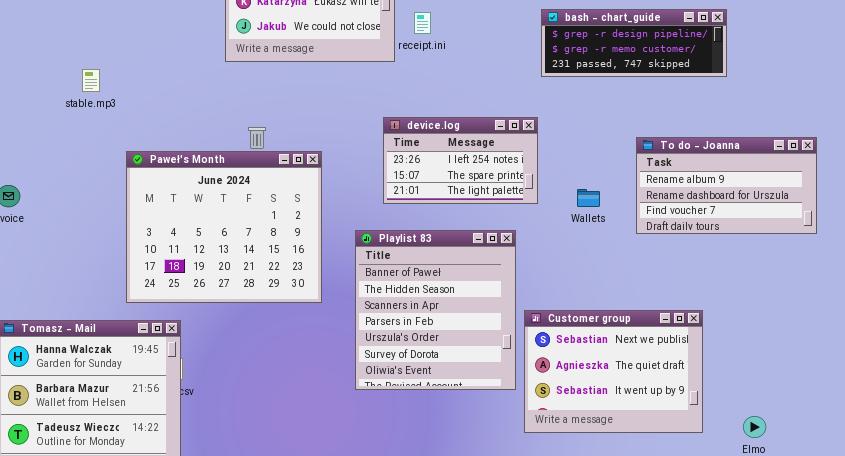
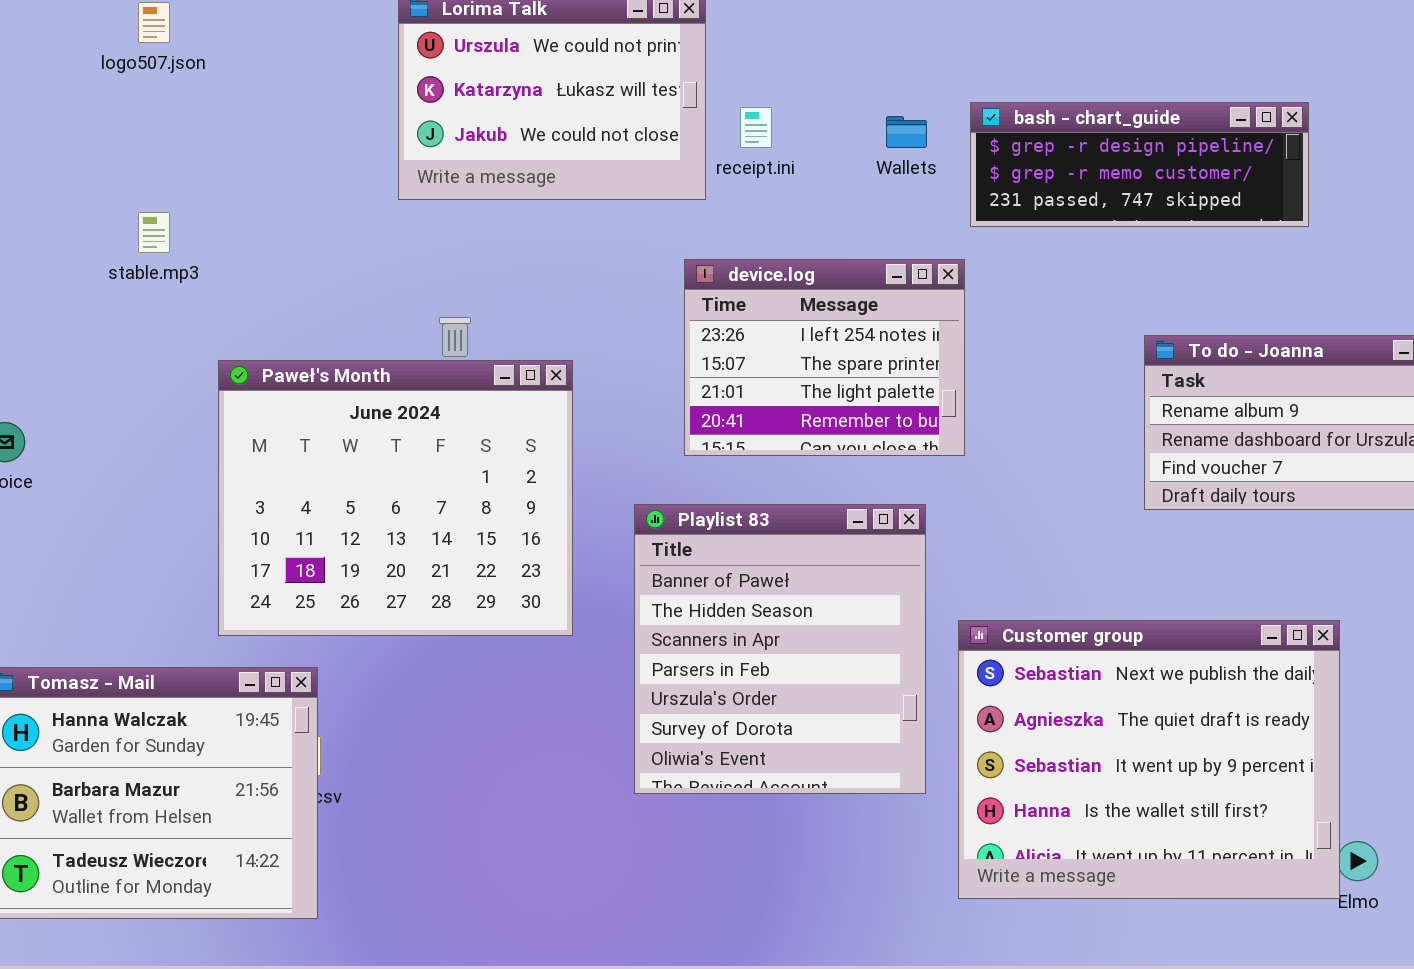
device.log: [383,117,538,204] -> [684,259,965,456], resized
Wallets: [577,189,600,207] -> [886,116,927,148], moved
Customer group: [524,310,703,433] -> [958,620,1340,899], moved, resized

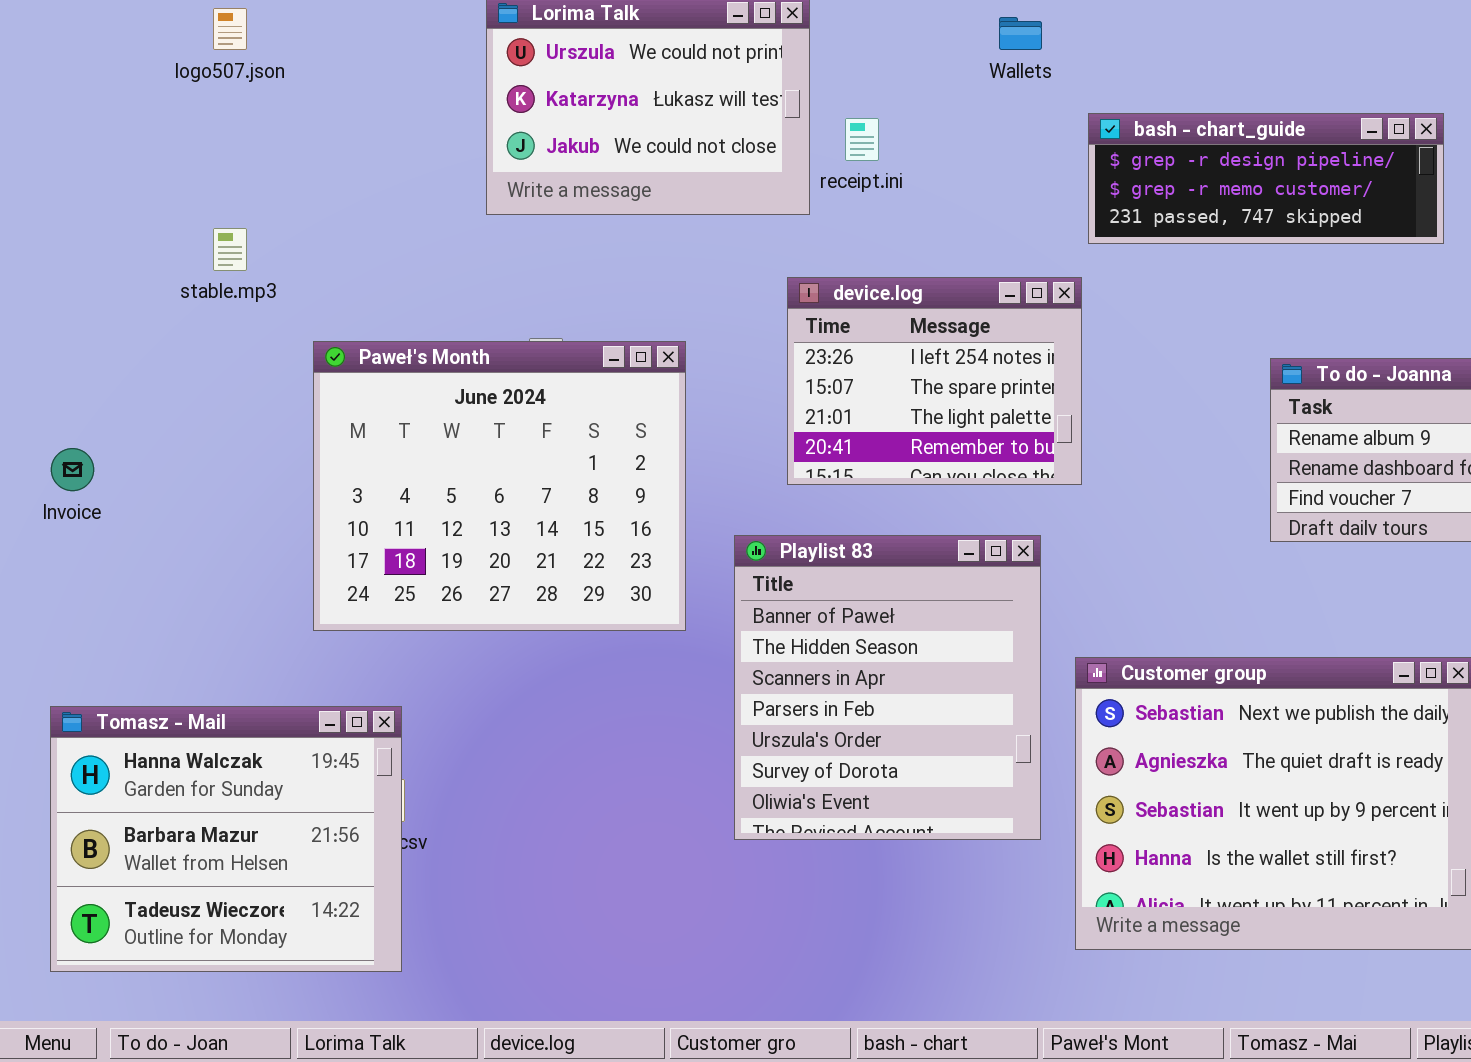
Wallets: [886,116,927,148] -> [999,17,1042,50], moved
Paweł's Month: [218,360,573,636] -> [313,341,686,631], moved

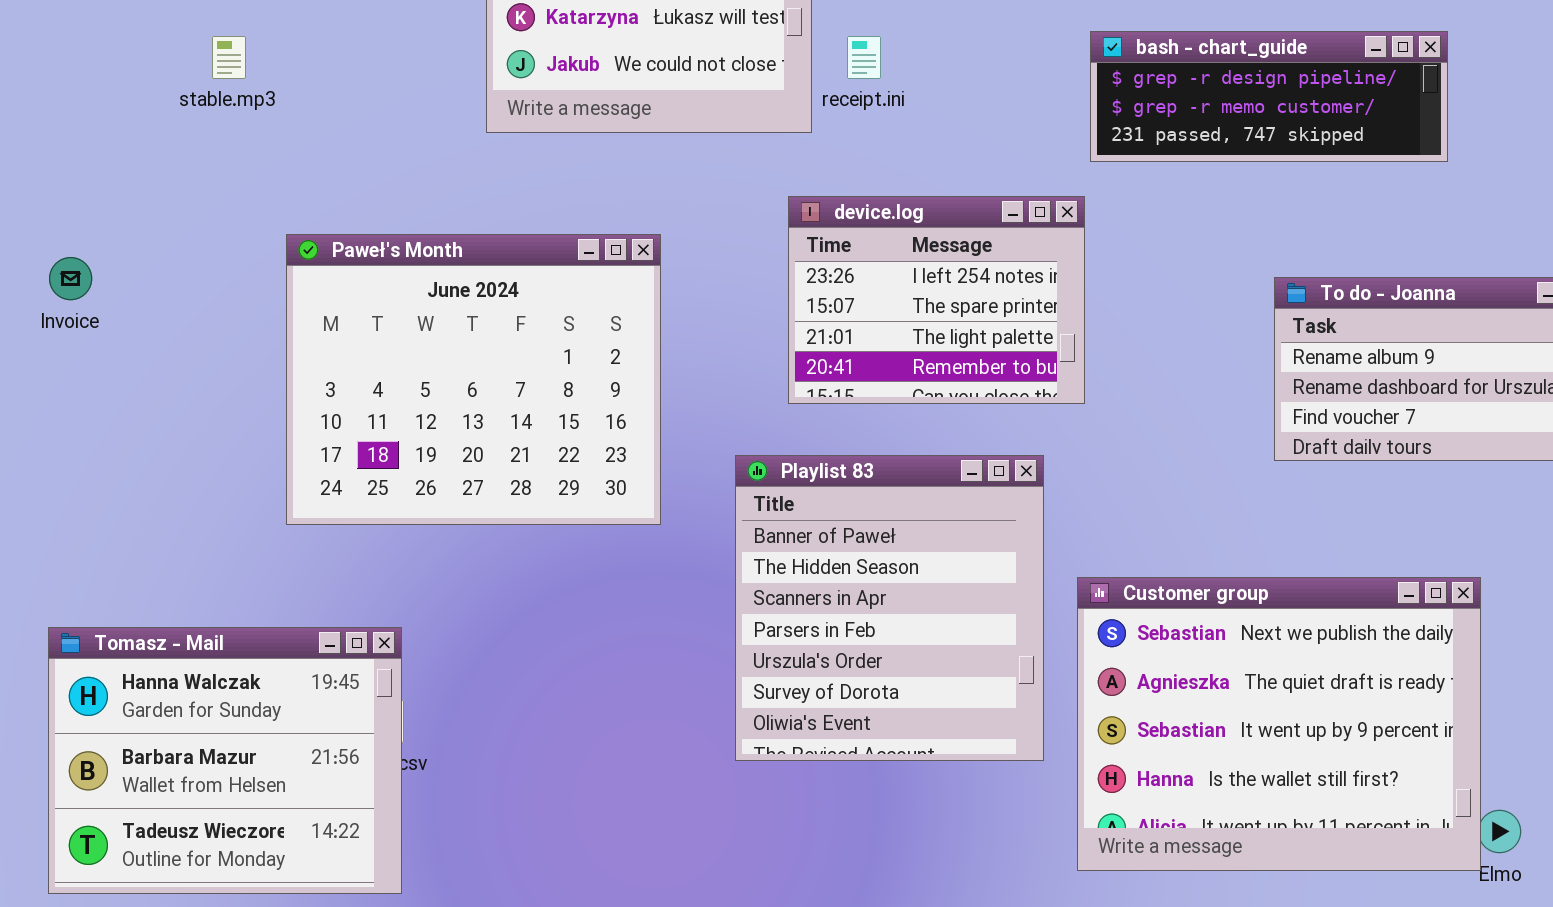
stable.mp3: [213,228,247,271] -> [212,36,246,79], moved
Paweł's Month: [313,341,686,631] -> [286,234,661,525], moved
Invoice: [51,448,94,491] -> [49,257,92,300], moved

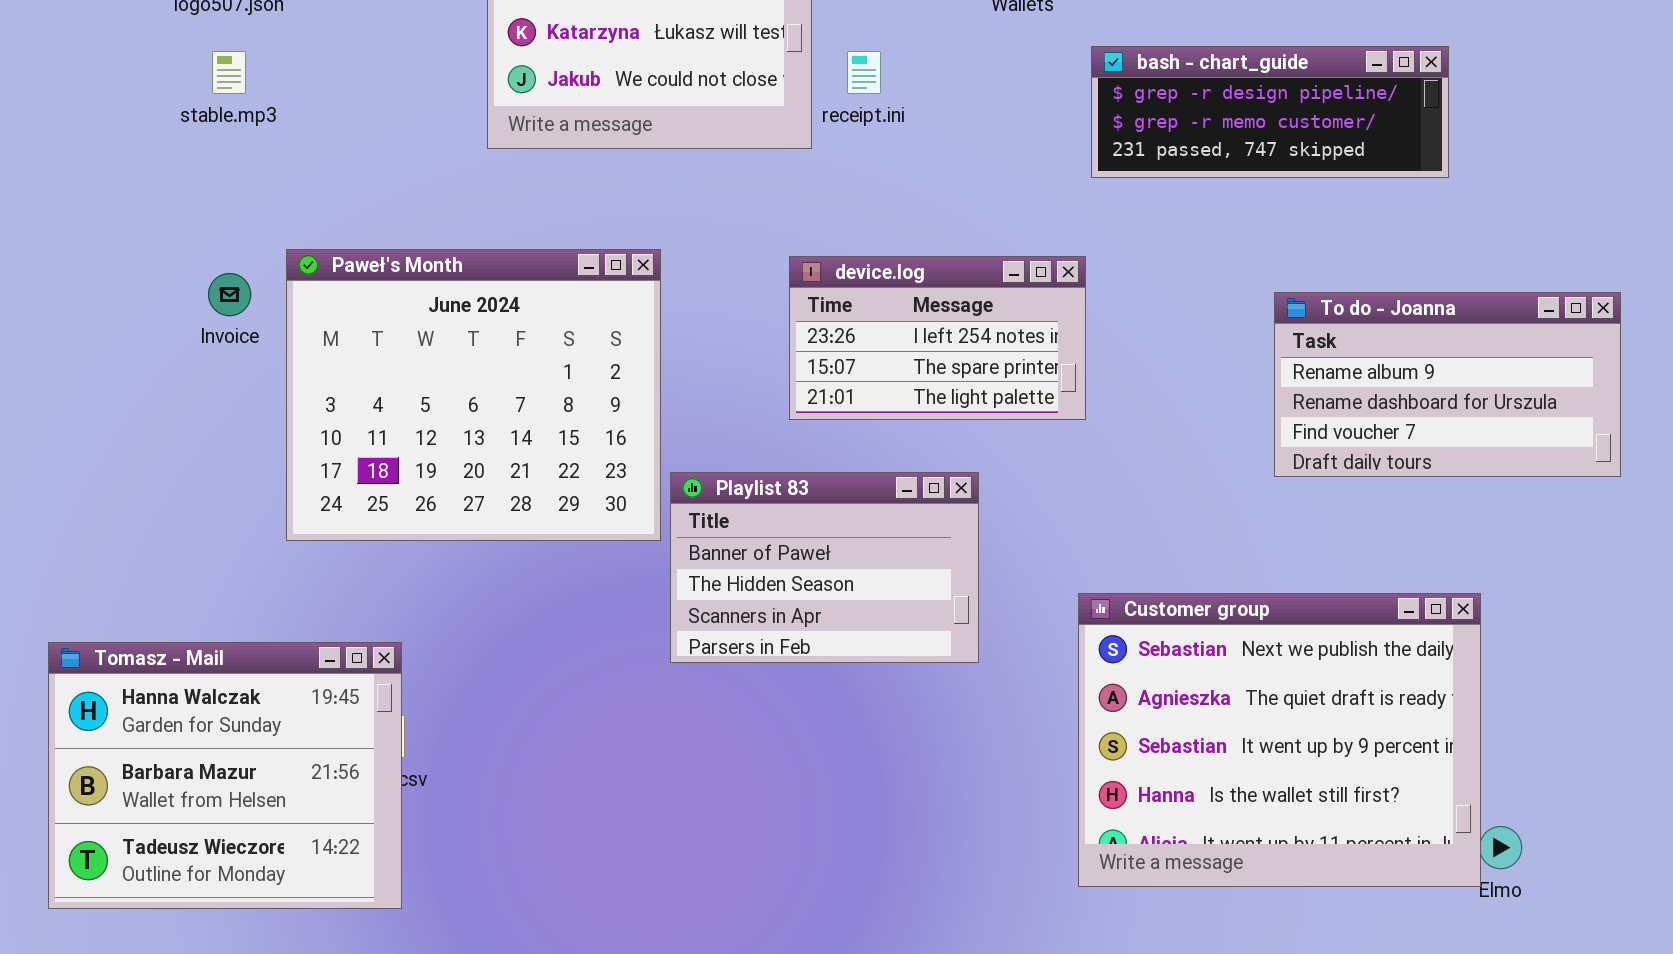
device.log: [788,196,1085,404] -> [789,256,1086,420], resized
Invoice: [49,257,92,300] -> [208,273,251,316], moved
Playlist 83: [735,455,1044,761] -> [670,472,979,663], moved, resized

